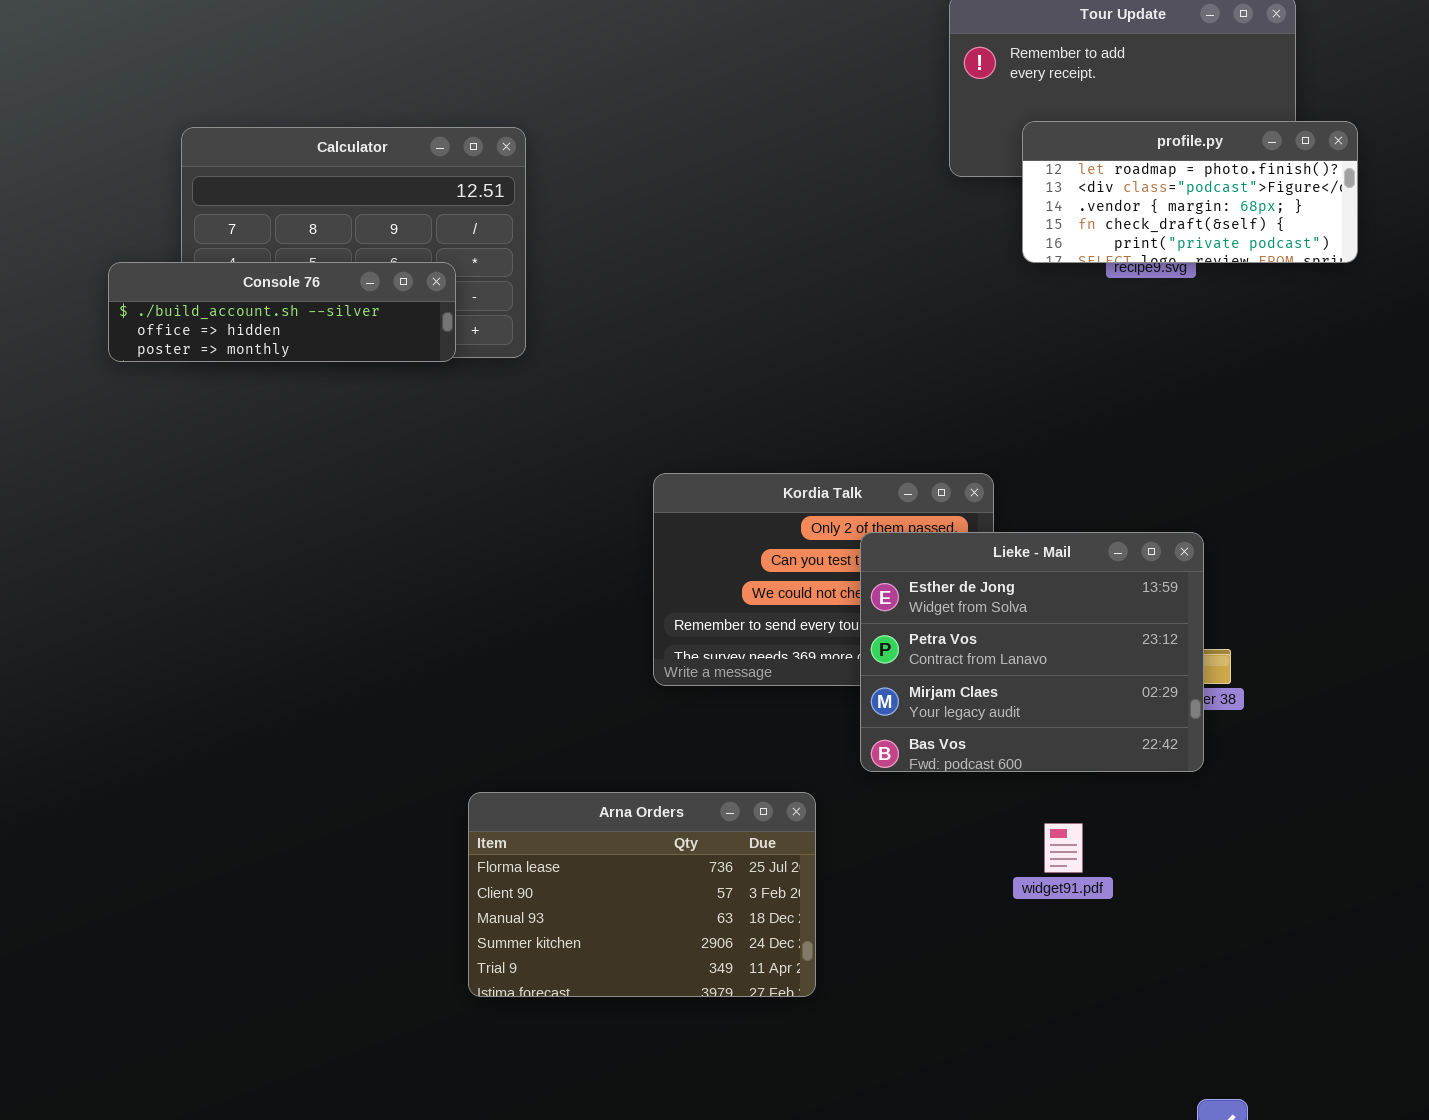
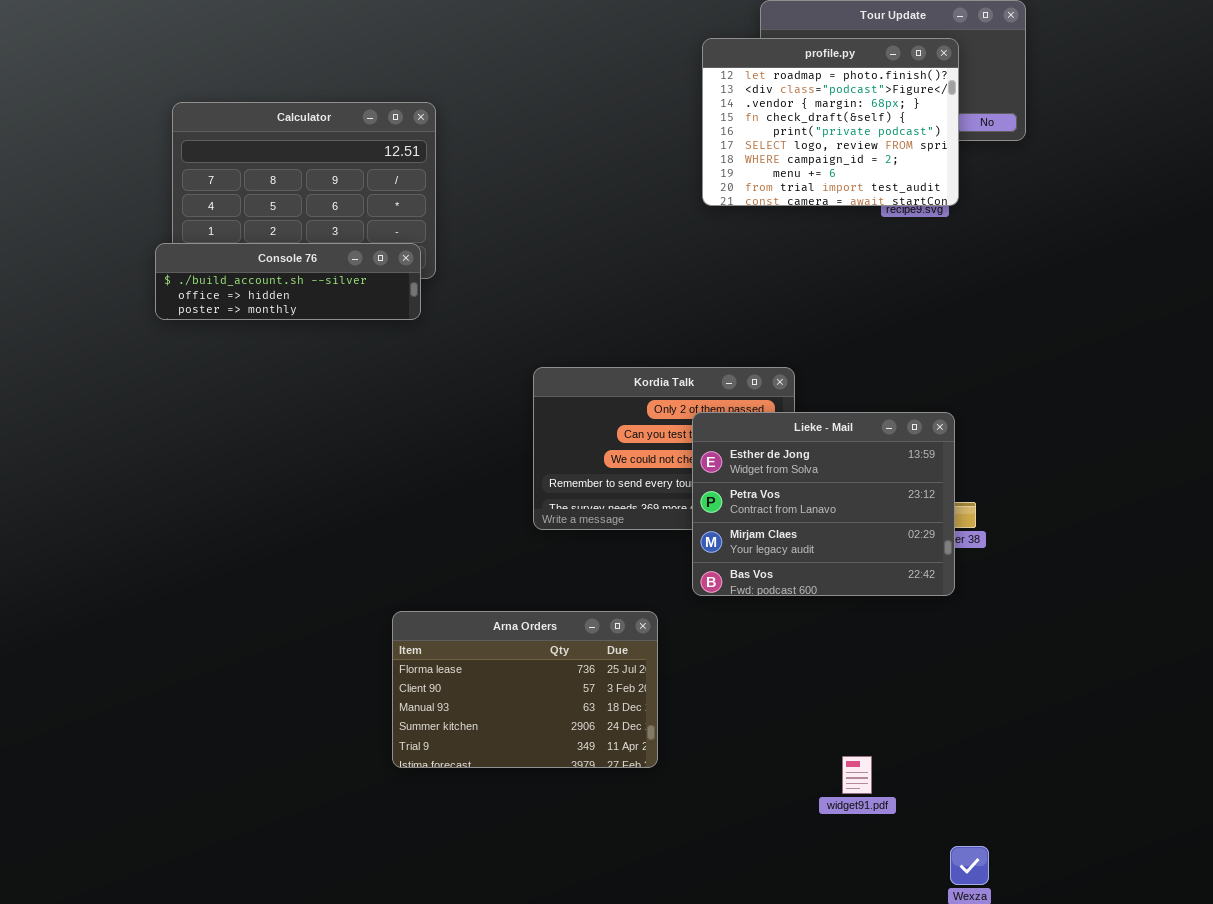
profile.py: [1022,121,1358,263] -> [702,38,959,206], moved, resized
Console 76: [108,262,456,362] -> [155,243,421,320], moved
widget91.pdf: [1044,823,1083,873] -> [842,756,872,794], moved

